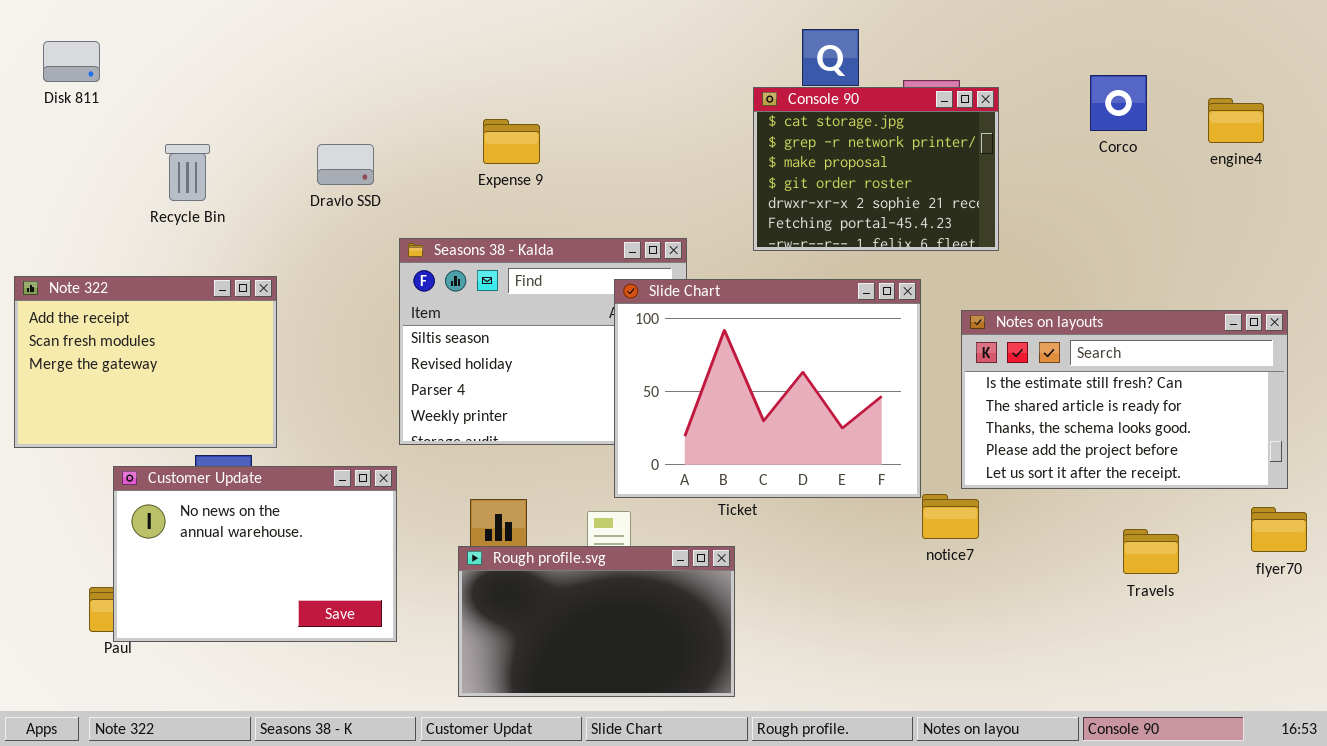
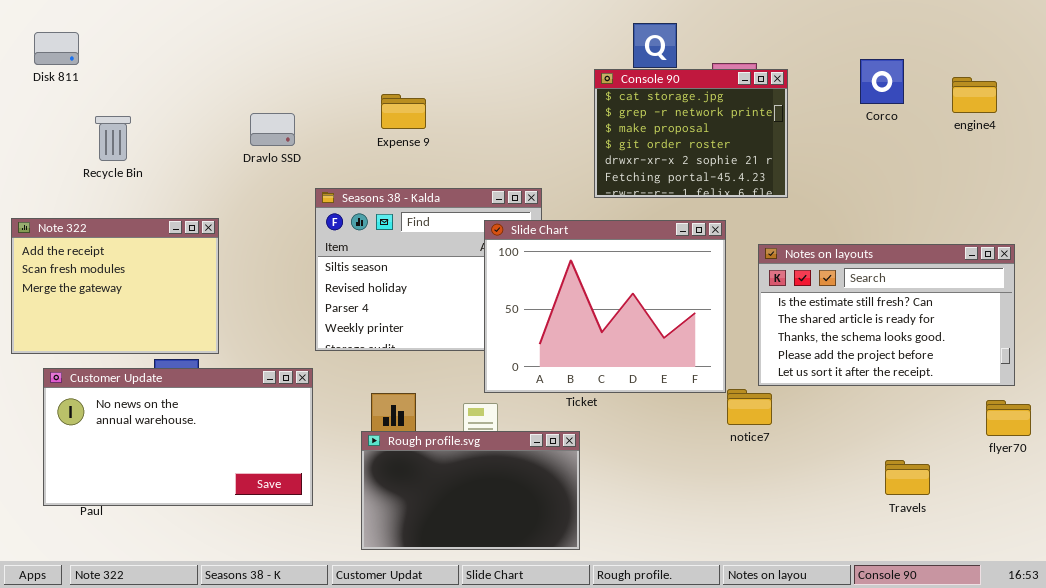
Recycle Bin: [165,144,210,201] -> [95,116,131,161], moved
Customer Update: [113,466,397,642] -> [43,368,313,506], resized
Travels: [1123,529,1179,574] -> [885,460,930,495], moved

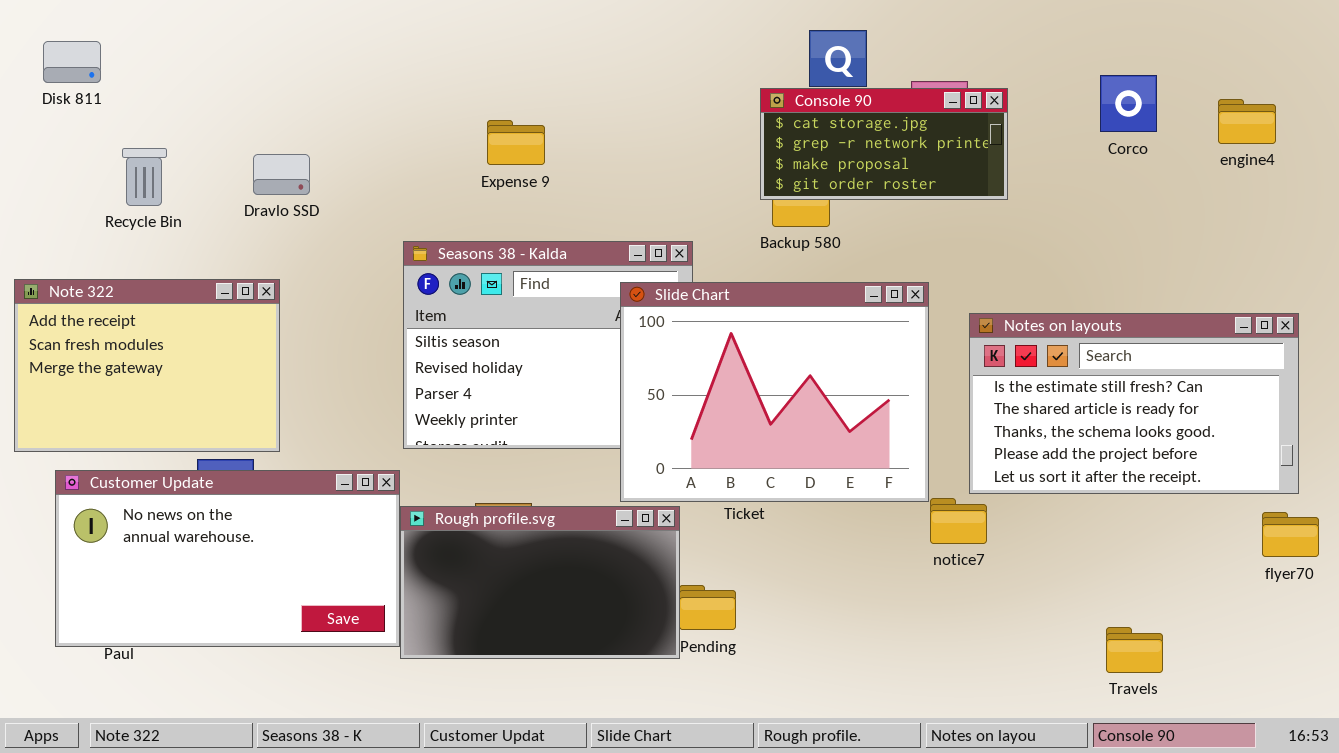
Console 90: [594,69,788,198] -> [760,88,1008,200], resized
Dravlo SSD: [250,113,295,146] -> [253,154,310,195], moved
Rough profile.svg: [361,431,580,550] -> [400,506,680,659], moved
Travels: [885,460,930,495] -> [1106,627,1163,673], moved

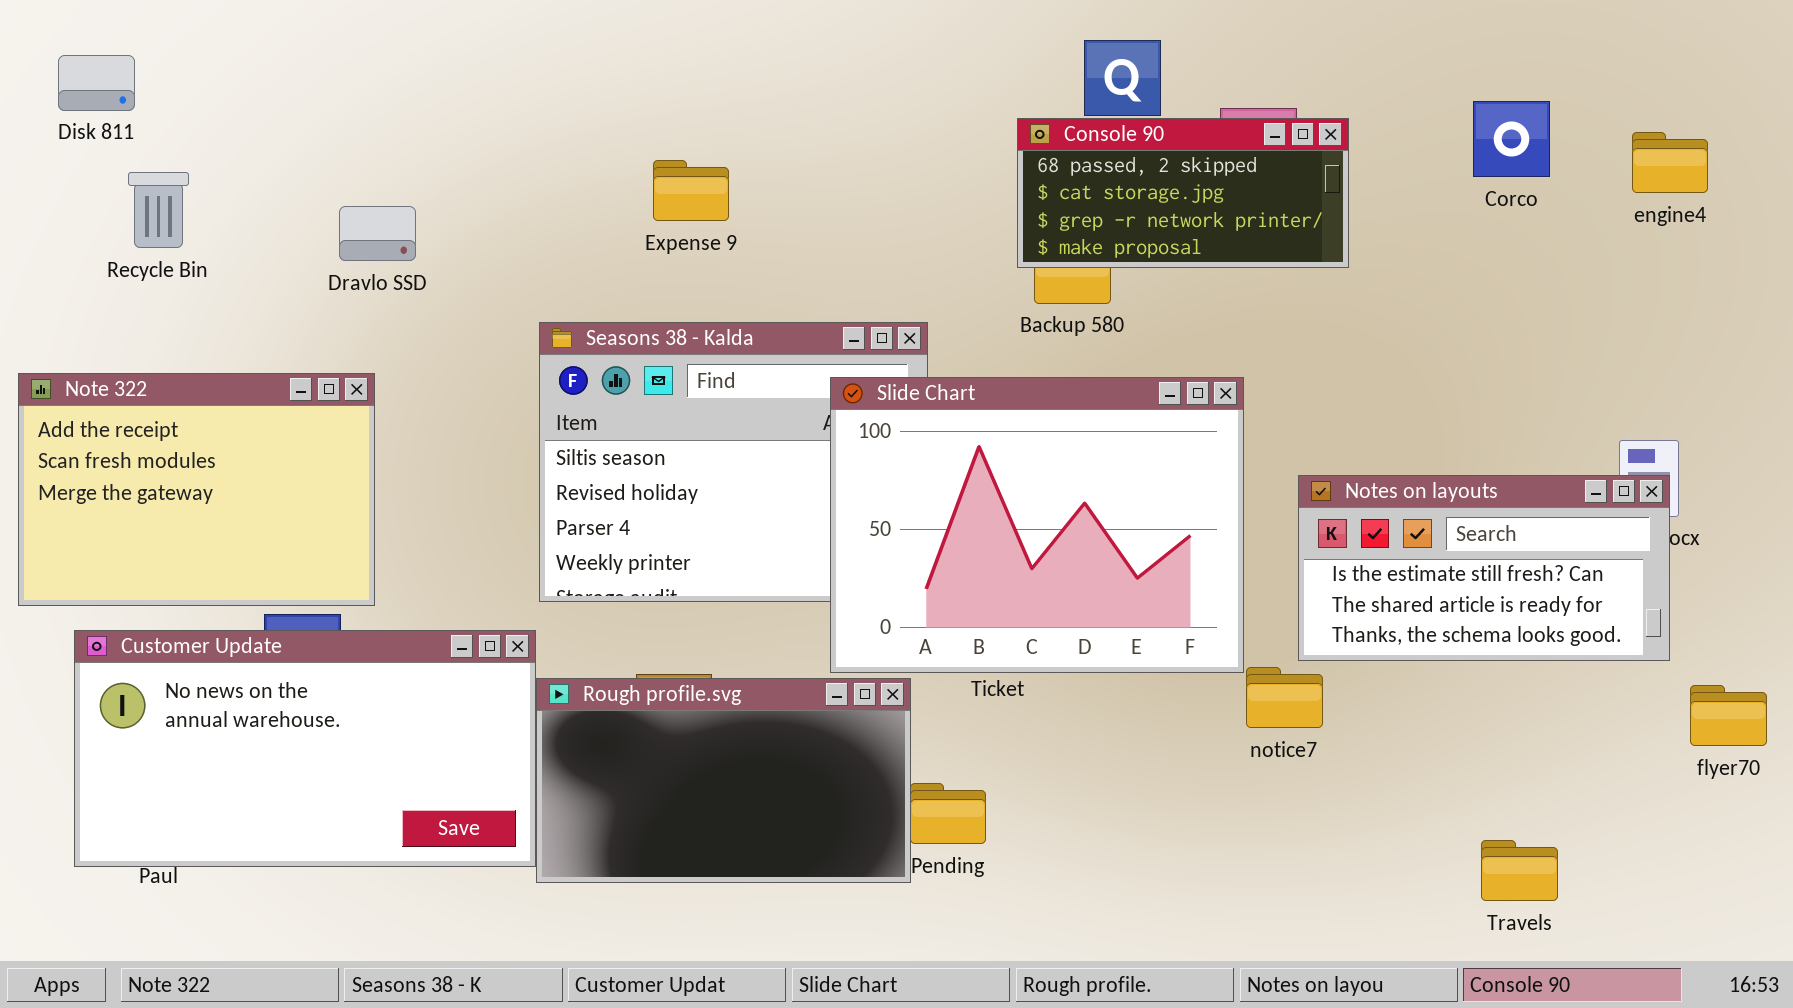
Console 90: [760,88,1008,200] -> [1017,118,1349,268], scrolled up 1 row
Recycle Bin: [122,148,167,206] -> [128,172,189,248], moved
Notes on layouts: [969,313,1299,494] -> [1298,475,1670,661], resized

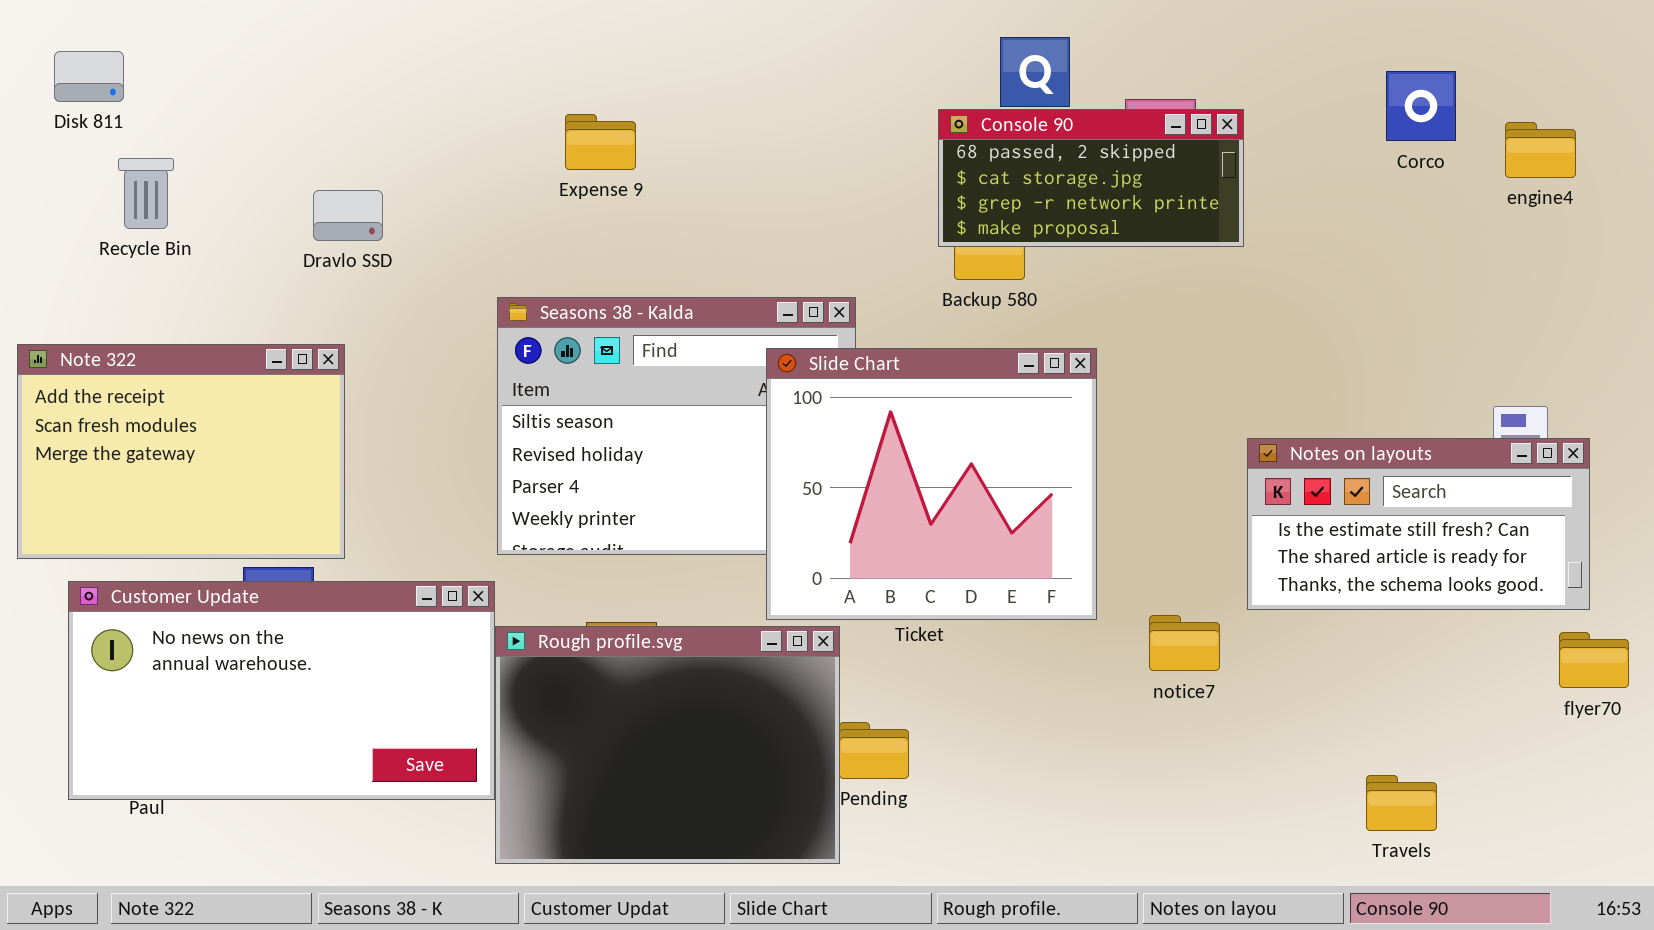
Corco: [1473,101,1550,177] -> [1386,71,1456,141], moved
Expense 9: [653,160,729,221] -> [565,114,636,170], moved
Slide Chart: [830,377,1244,673] -> [766,348,1097,620], resized
Notes on layouts: [1298,475,1670,661] -> [1247,438,1590,610], moved
Rough profile.svg: [536,678,911,883] -> [495,626,840,864], resized

